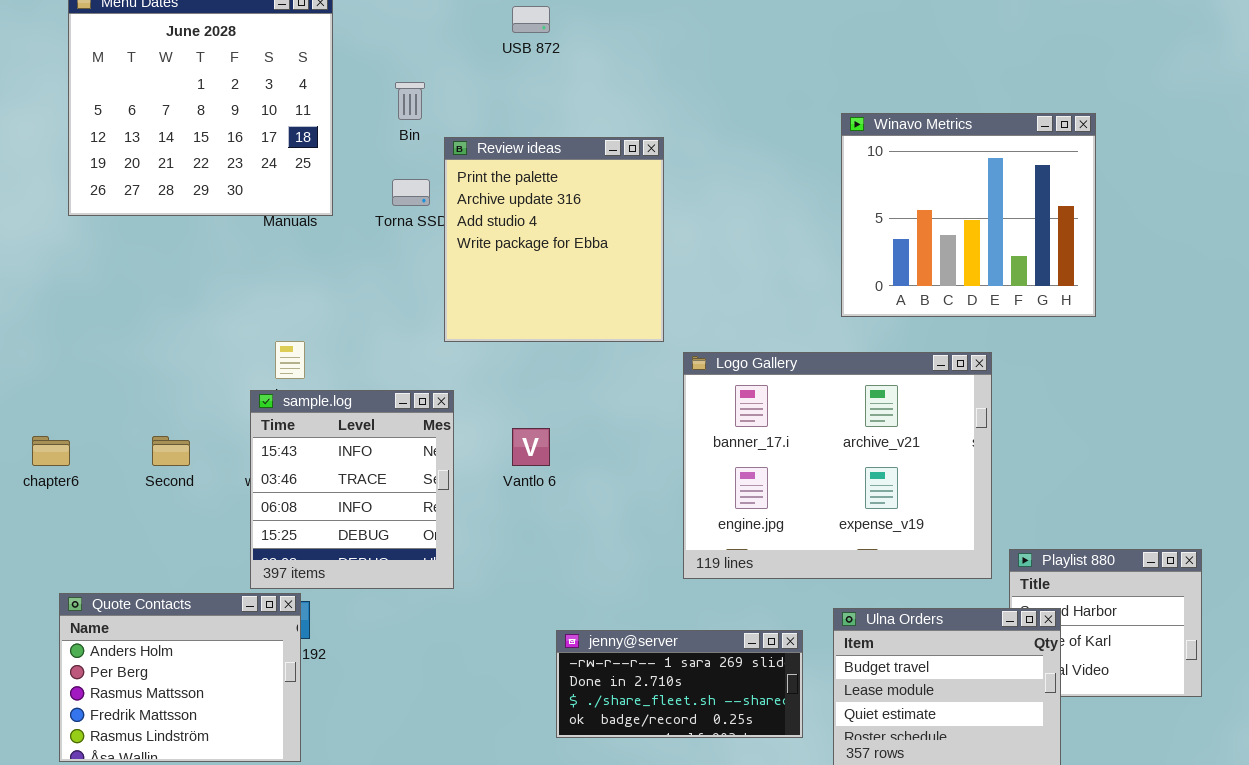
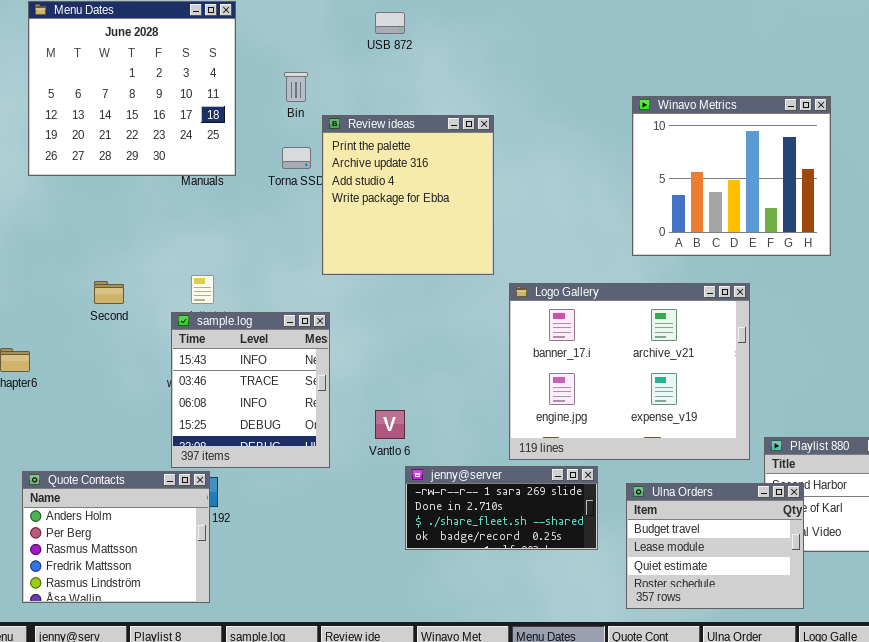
Vantlo 6: [512,428,550,466] -> [375,410,405,439], moved
Second: [152,436,190,466] -> [94,281,124,304], moved
jenny@server: [556,630,803,738] -> [405,466,598,550], moved

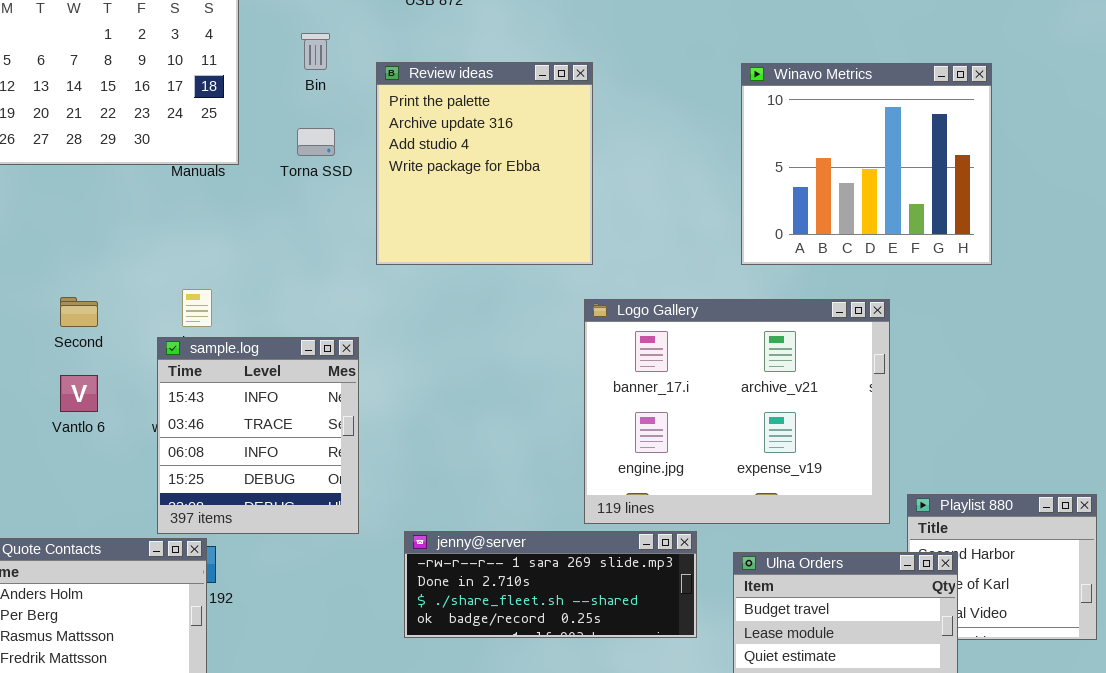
Review ideas: [322,115,494,275] -> [376,62,593,265], moved
Vantlo 6: [375,410,405,439] -> [60,375,98,412], moved
jenny@server: [405,466,598,550] -> [404,531,697,638], resized

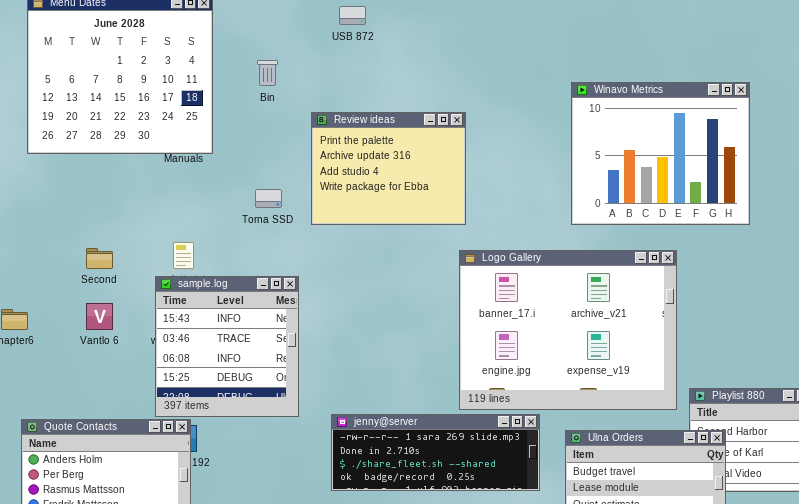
Review ideas: [376,62,593,265] -> [311,112,466,225], resized
Torna SSD: [297,128,335,156] -> [255,189,282,208], moved

